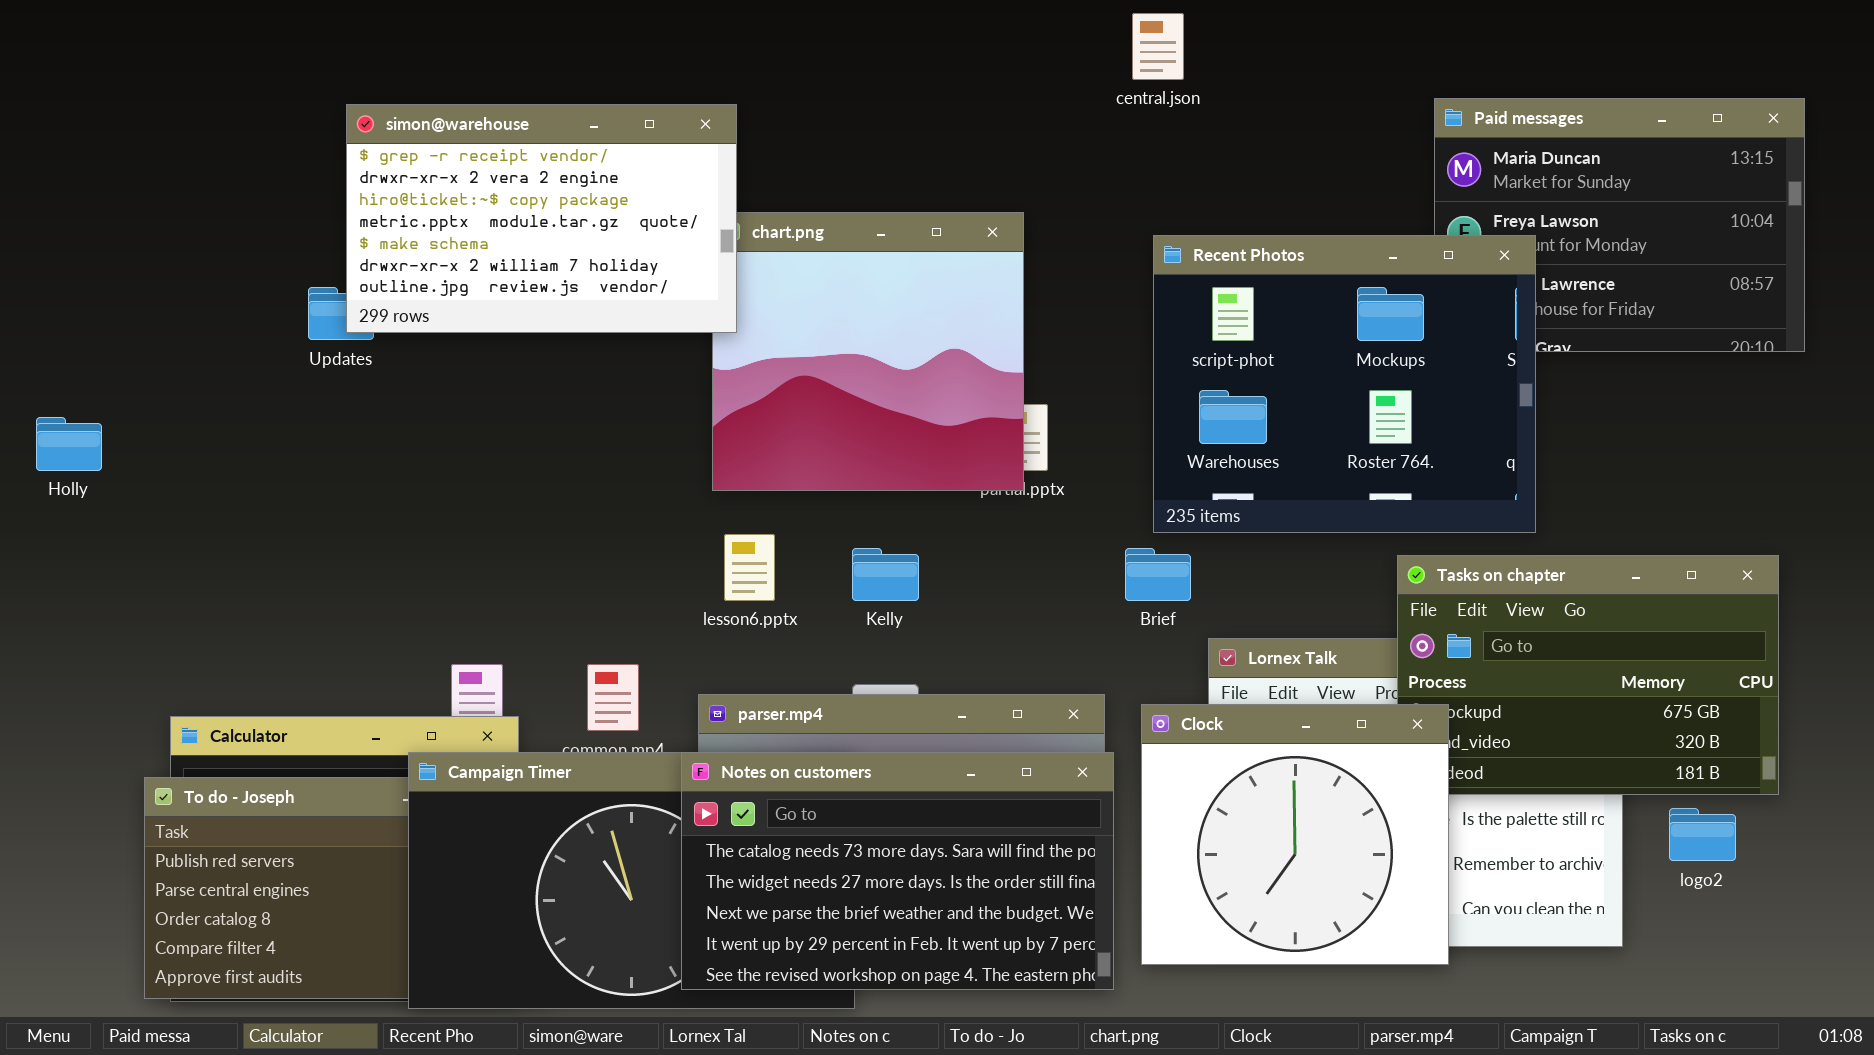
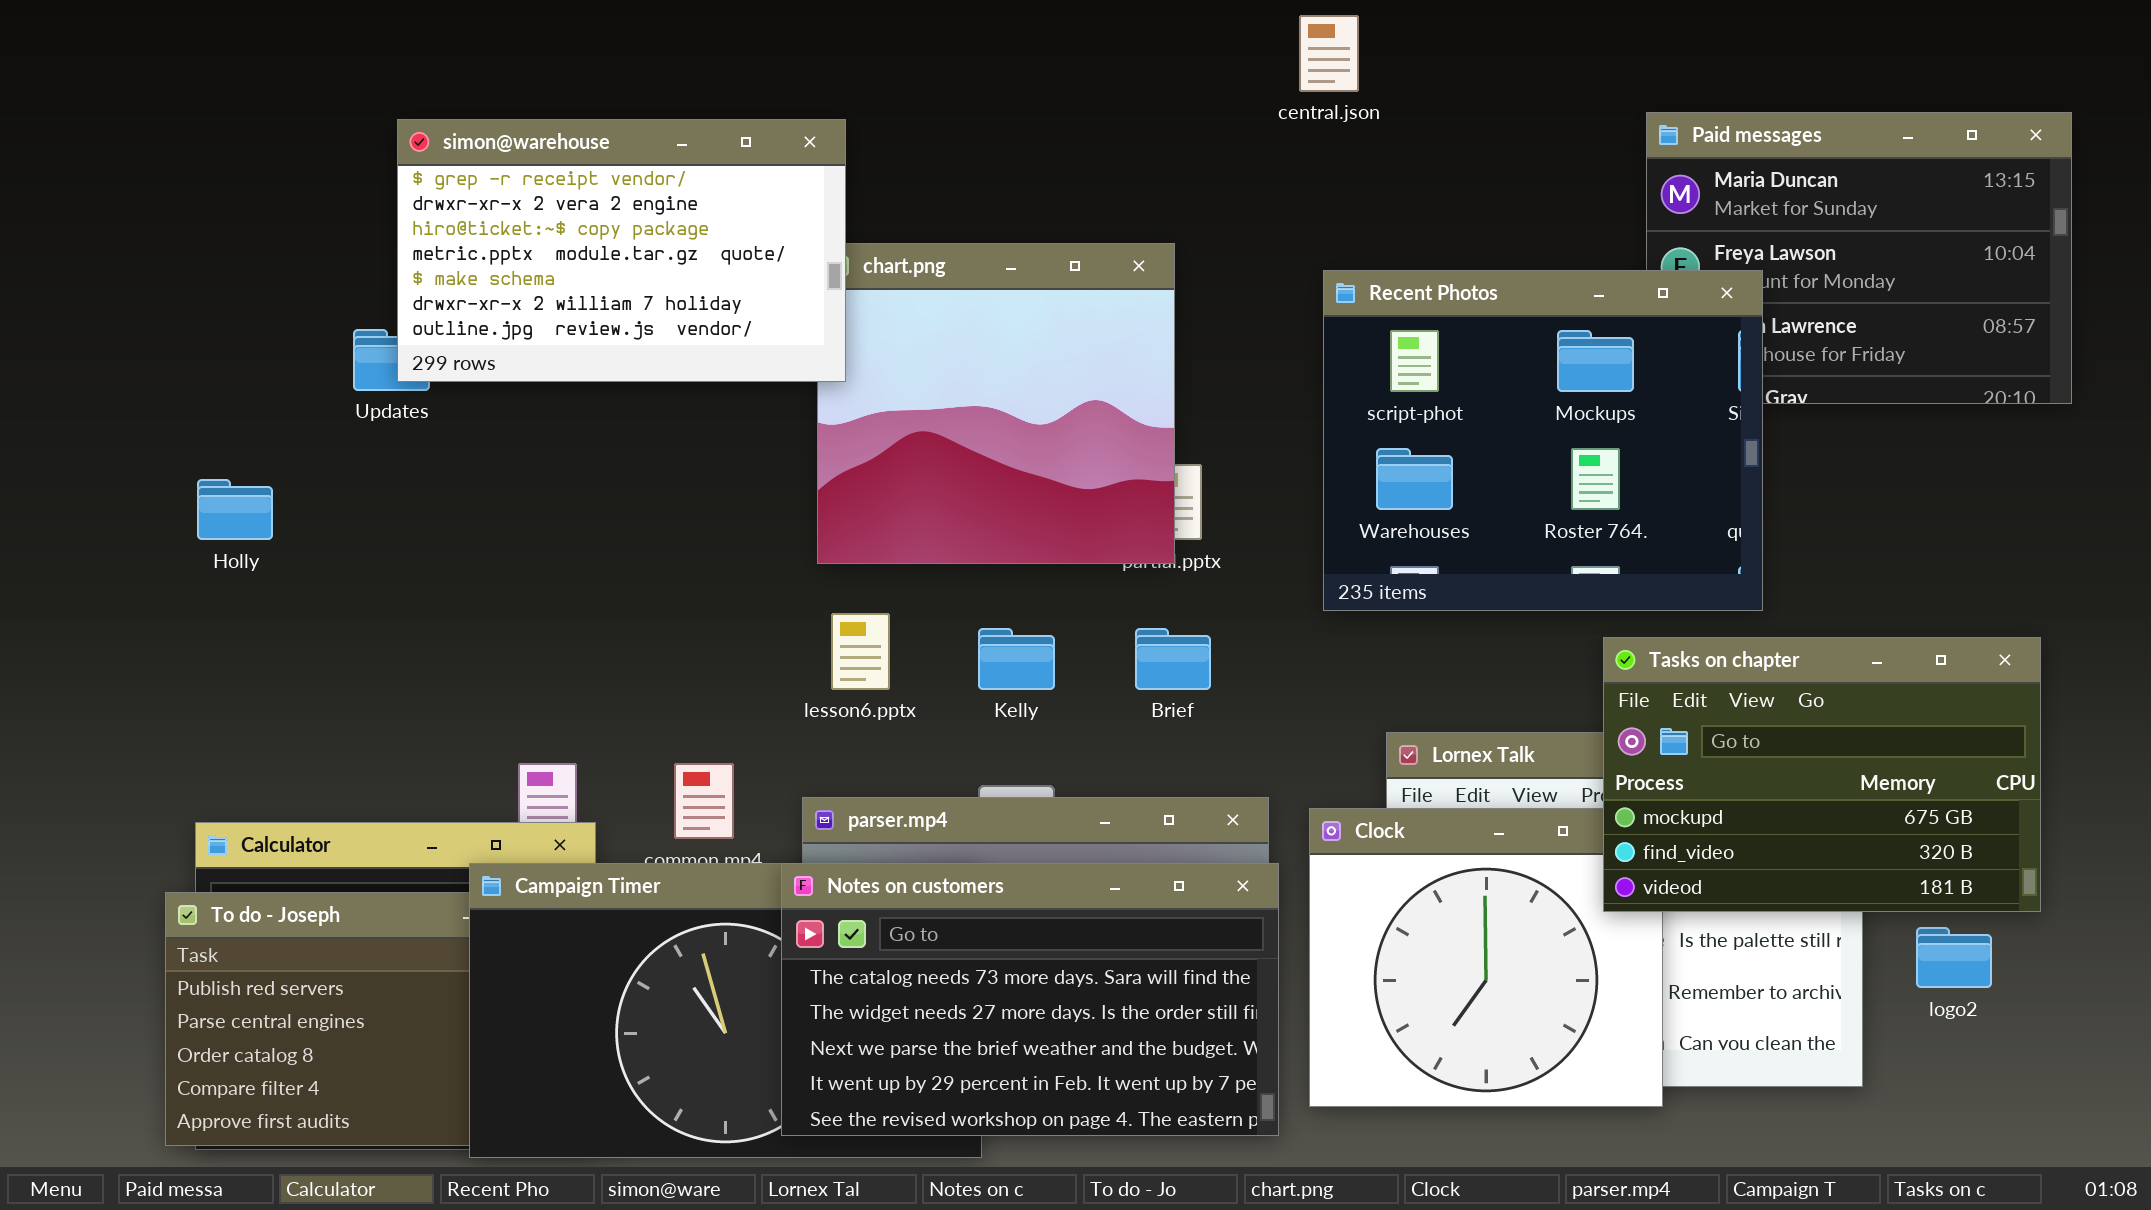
Holly: [36,417,102,471] -> [197,479,273,540], moved
Brief: [1125,548,1191,601] -> [1135,628,1211,690], moved
Tasks on chapter: [1397,555,1779,795] -> [1603,637,2041,912], raised

